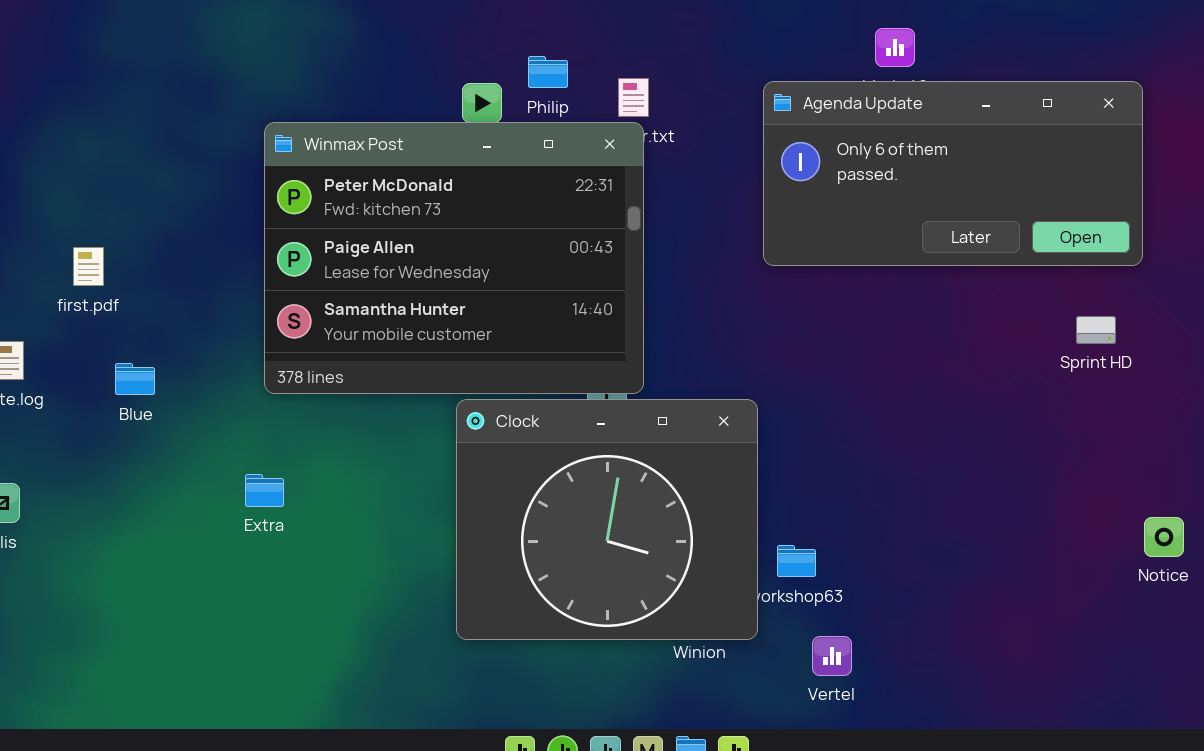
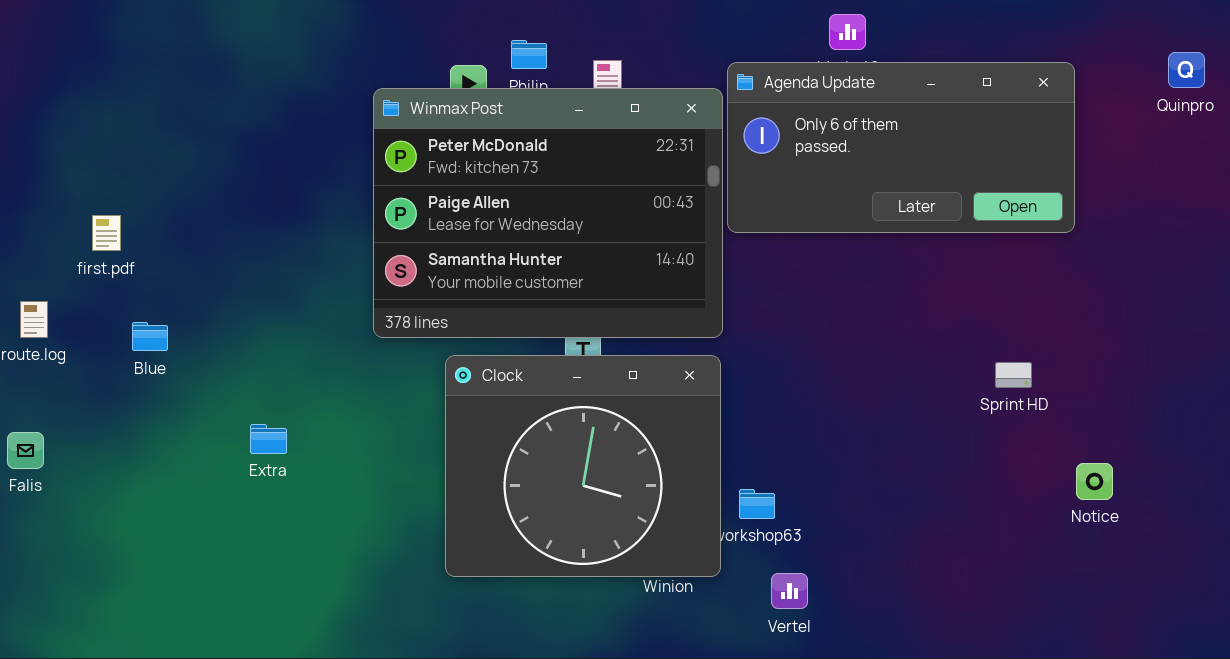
Winmax Post: [264,122,644,394] -> [373,88,723,338], moved
Sprint HD: [1076,316,1116,344] -> [995,362,1032,388], moved

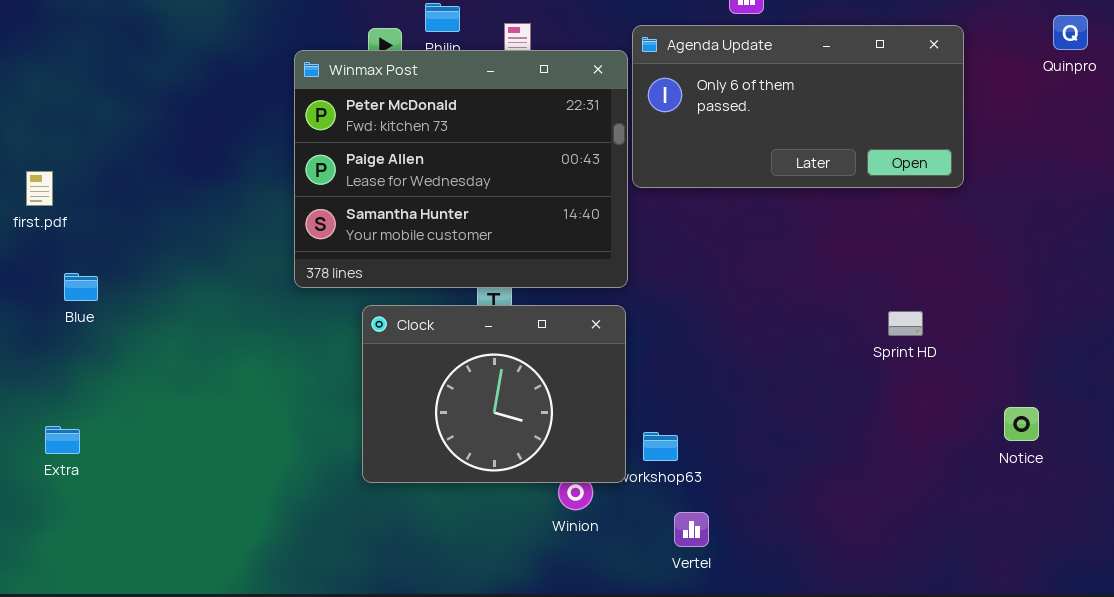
Clock: [445,355,721,577] -> [362,305,626,483], resized
Extra: [250,424,287,454] -> [45,426,80,454], moved
Notice: [1076,463,1113,500] -> [1004,407,1039,441], moved

